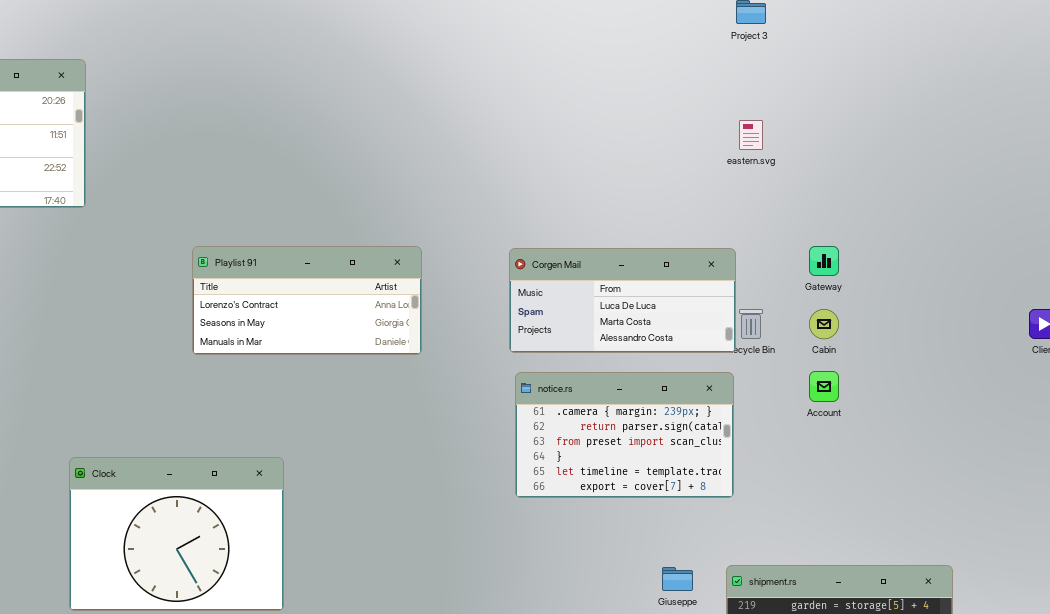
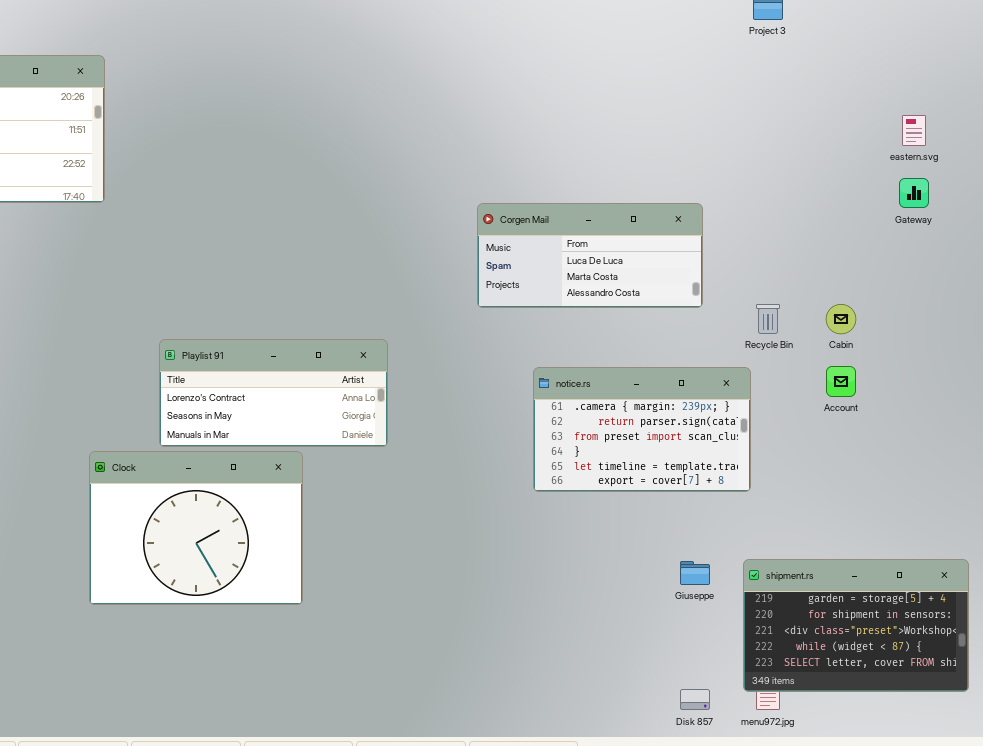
eastern.svg: [739,120,763,150] -> [902,115,926,146], moved
Gateway: [809,246,839,276] -> [899,178,929,208], moved
Playlist 91: [192,246,422,355] -> [159,339,388,447], moved
Corgen Mail: [509,248,736,353] -> [477,203,703,308], moved

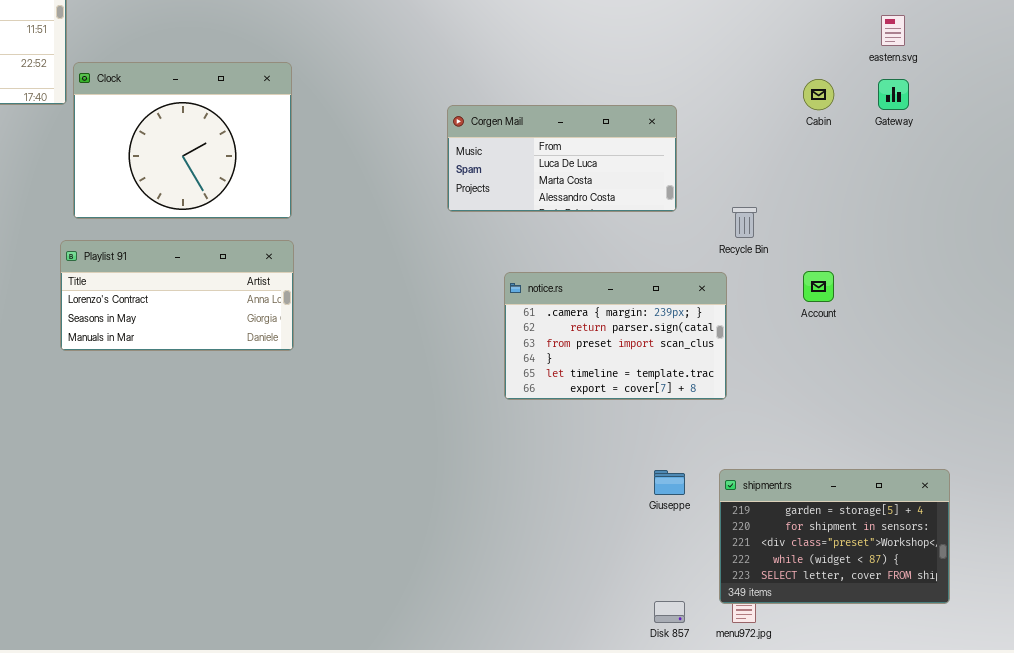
Cabin: [826,304,856,334] -> [803,79,834,110], moved
Playlist 91: [159,339,388,447] -> [60,240,294,351], moved
Clock: [89,451,303,605] -> [73,62,292,219], moved

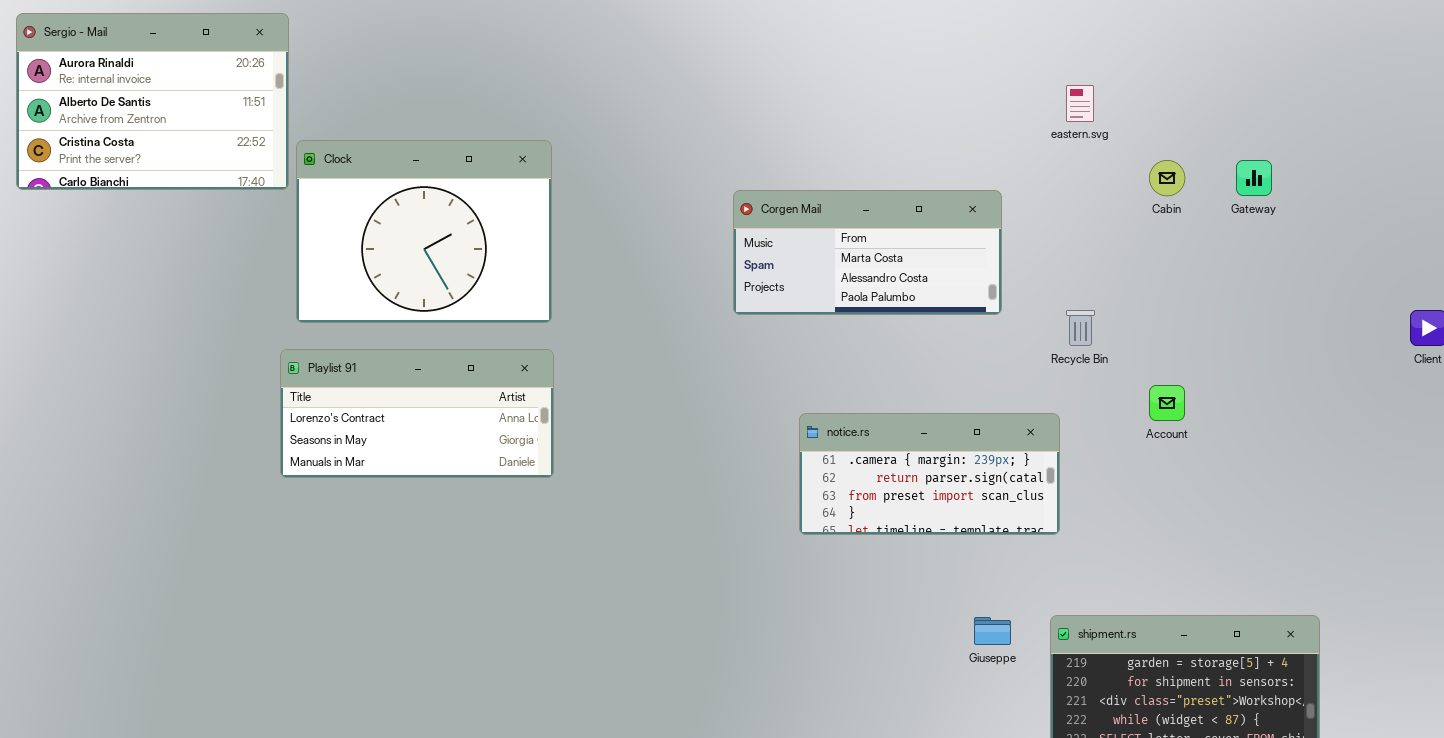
eastern.svg: [881,15,905,46] -> [1066,85,1094,122], moved
Corgen Mail: [447,105,677,212] -> [733,190,1002,315], scrolled down 1 row
notice.rs: [504,272,727,400] -> [799,413,1060,535], resized

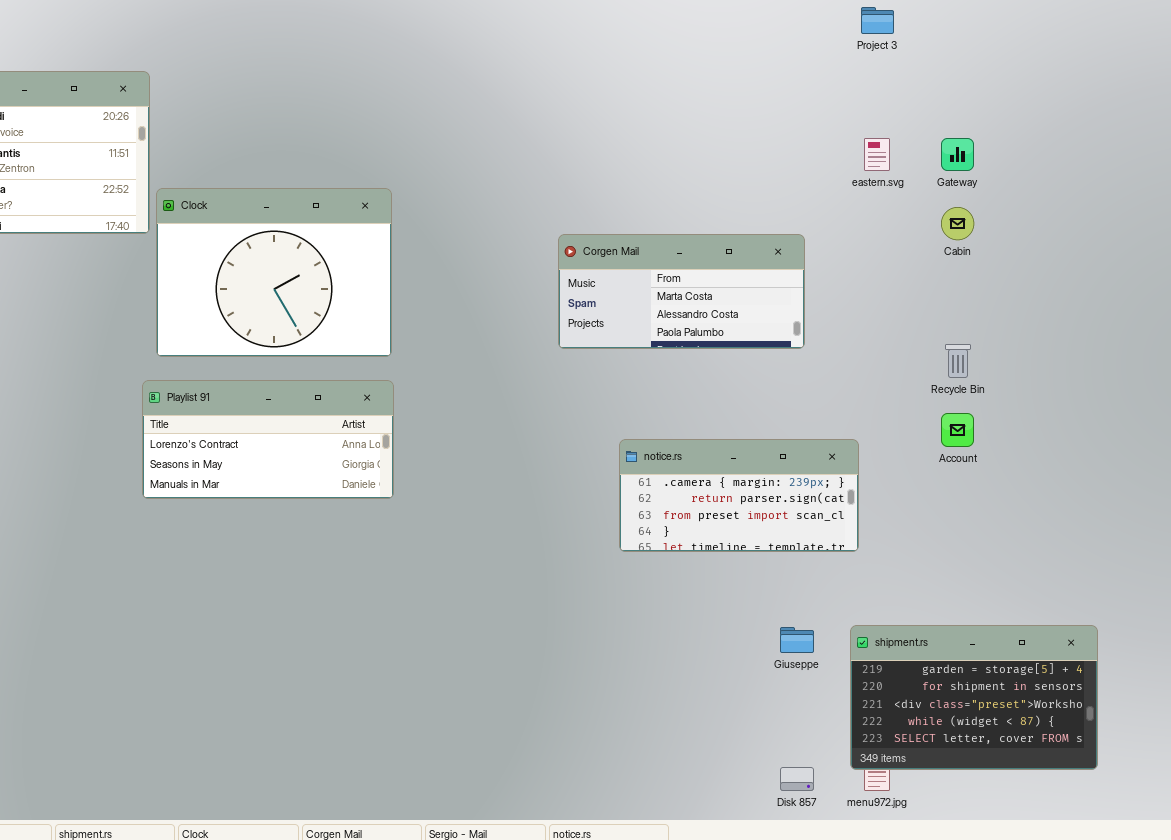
Gateway: [1236,160,1272,196] -> [941,138,974,171], moved
Recycle Bin: [1066,310,1095,346] -> [945,344,971,378], moved

